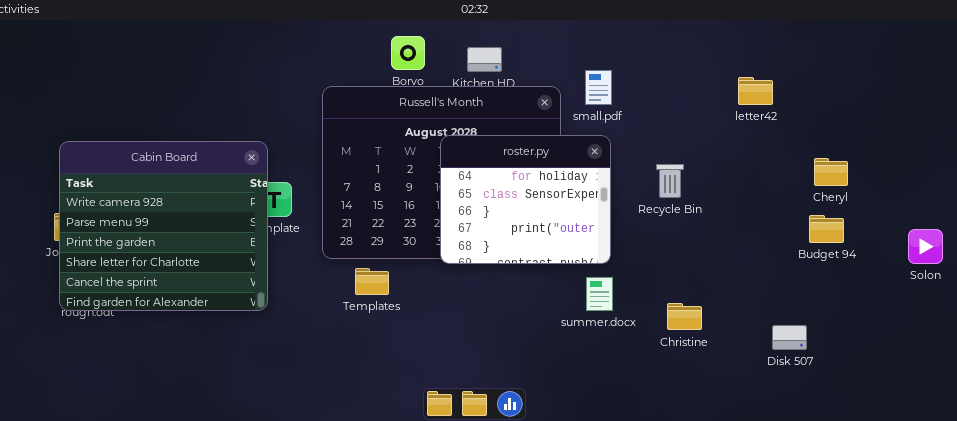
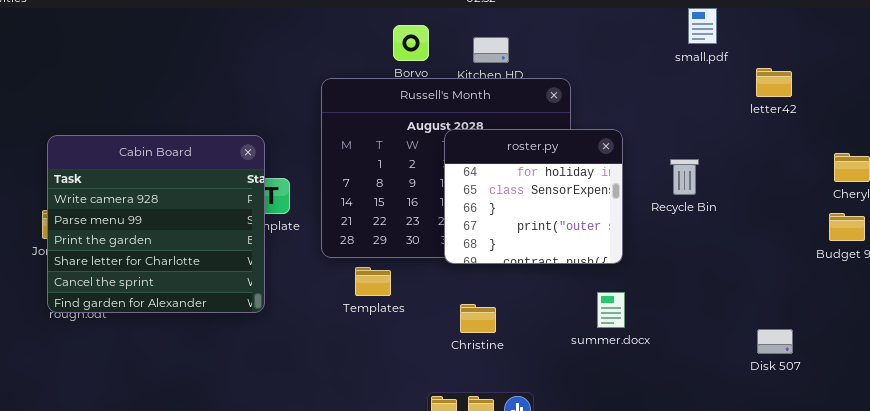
small.pdf: [585,70,612,105] -> [688,8,717,44], moved
summer.docx: [586,277,613,311] -> [597,292,625,328], moved
Christine: [667,303,702,330] -> [460,304,496,333], moved
Disk 507: [772,325,807,350] -> [757,329,793,354], moved

